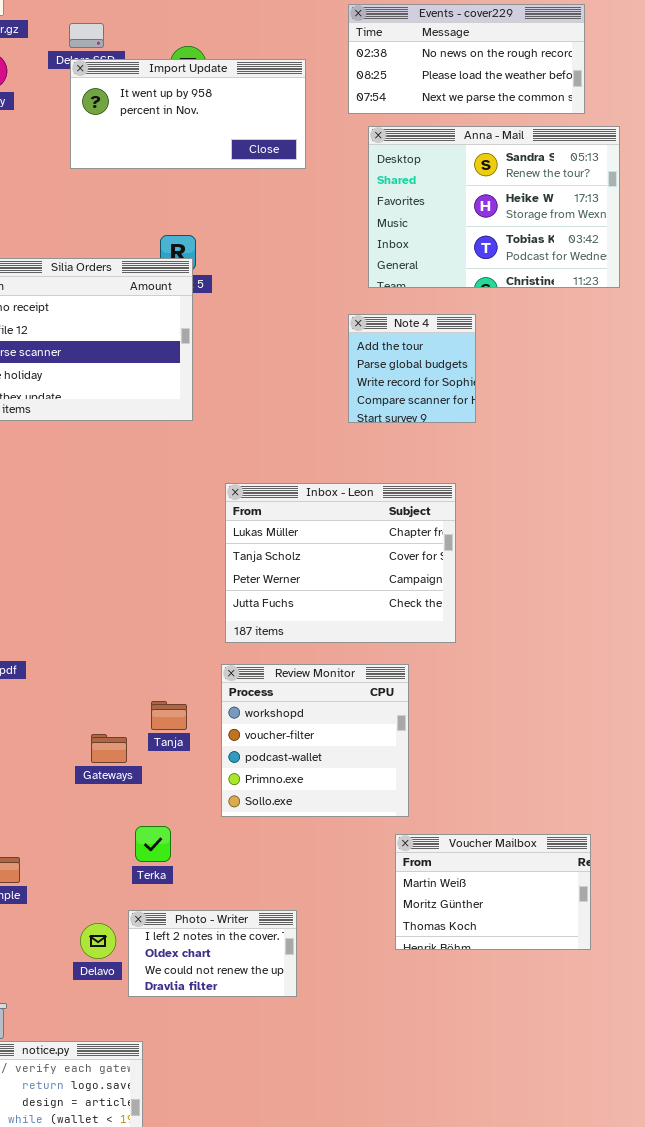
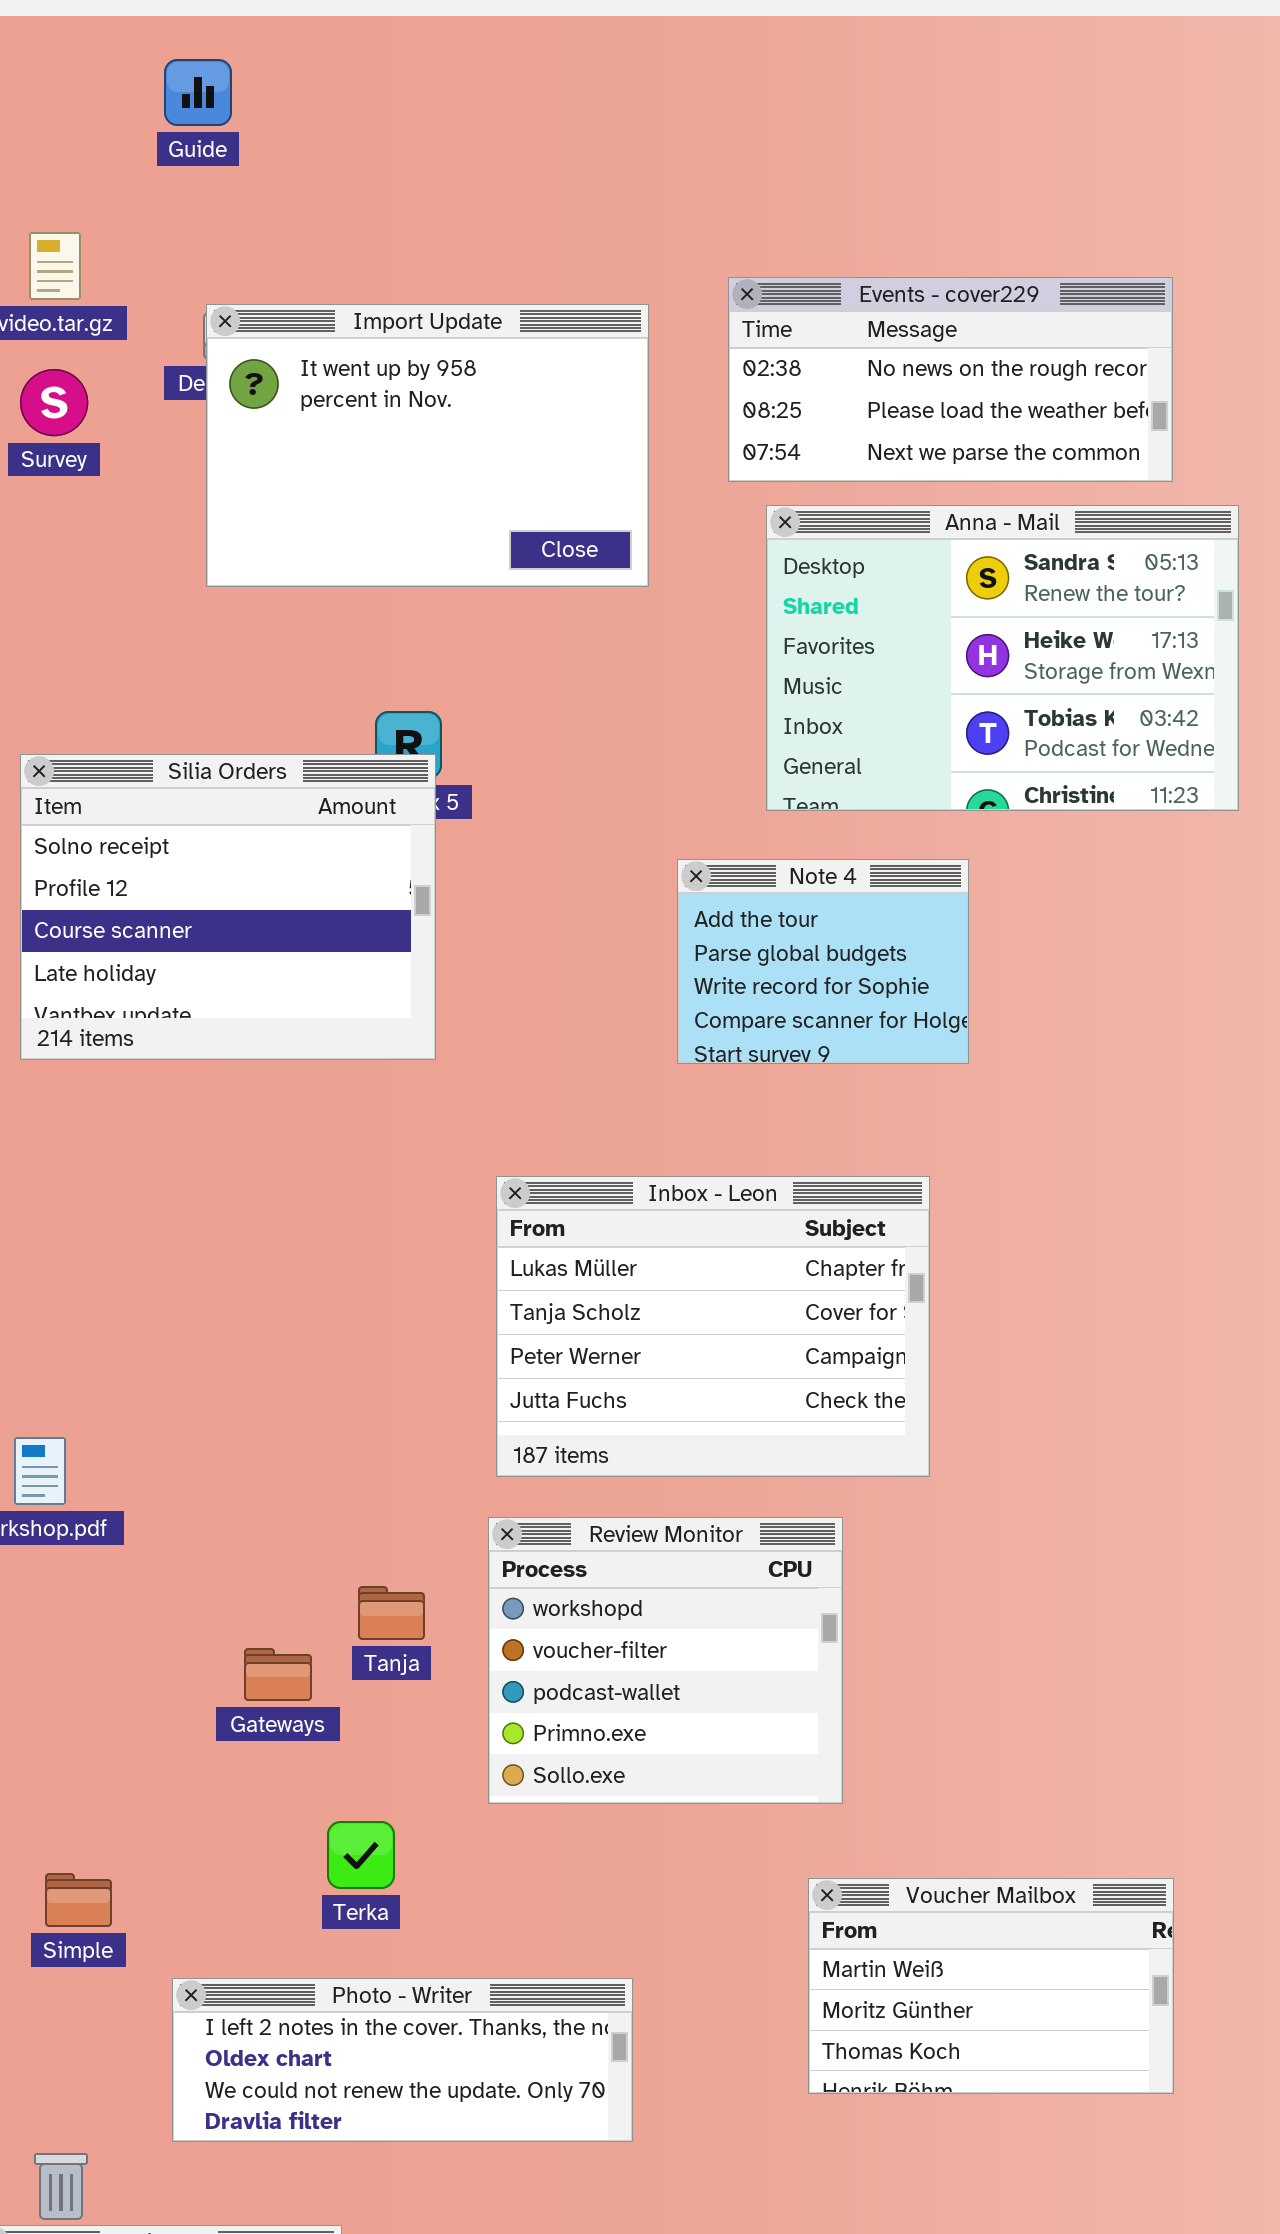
Import Update: [70,59,306,169] -> [206,304,649,587], resized
Note 4: [348,314,476,423] -> [677,859,969,1064], resized
Voucher Mailbox: [395,834,591,950] -> [808,1878,1174,2094], moved
Photo - Writer: [128,910,297,997] -> [172,1978,633,2142], resized

